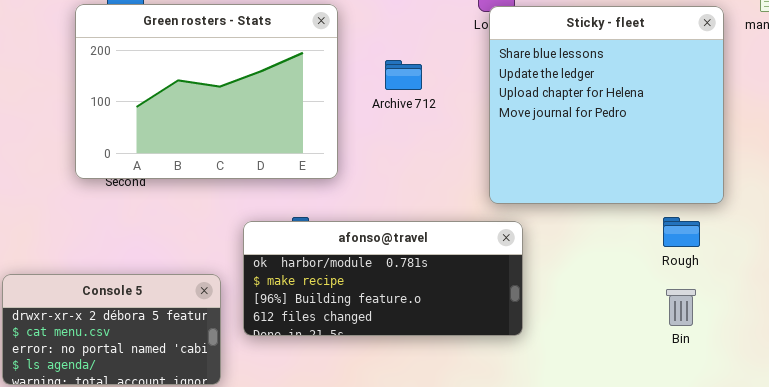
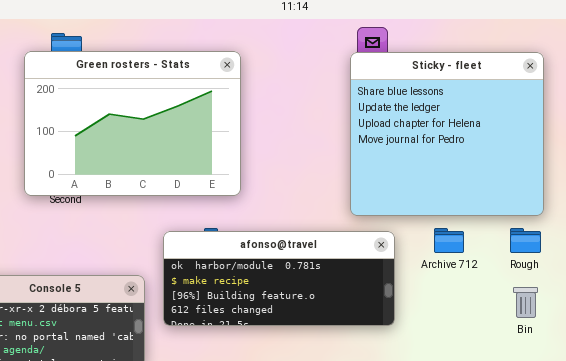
Sticky - fleet: [489,6,724,204] -> [350,52,544,216], moved
Archive 712: [385,60,422,90] -> [434,228,464,253], moved

